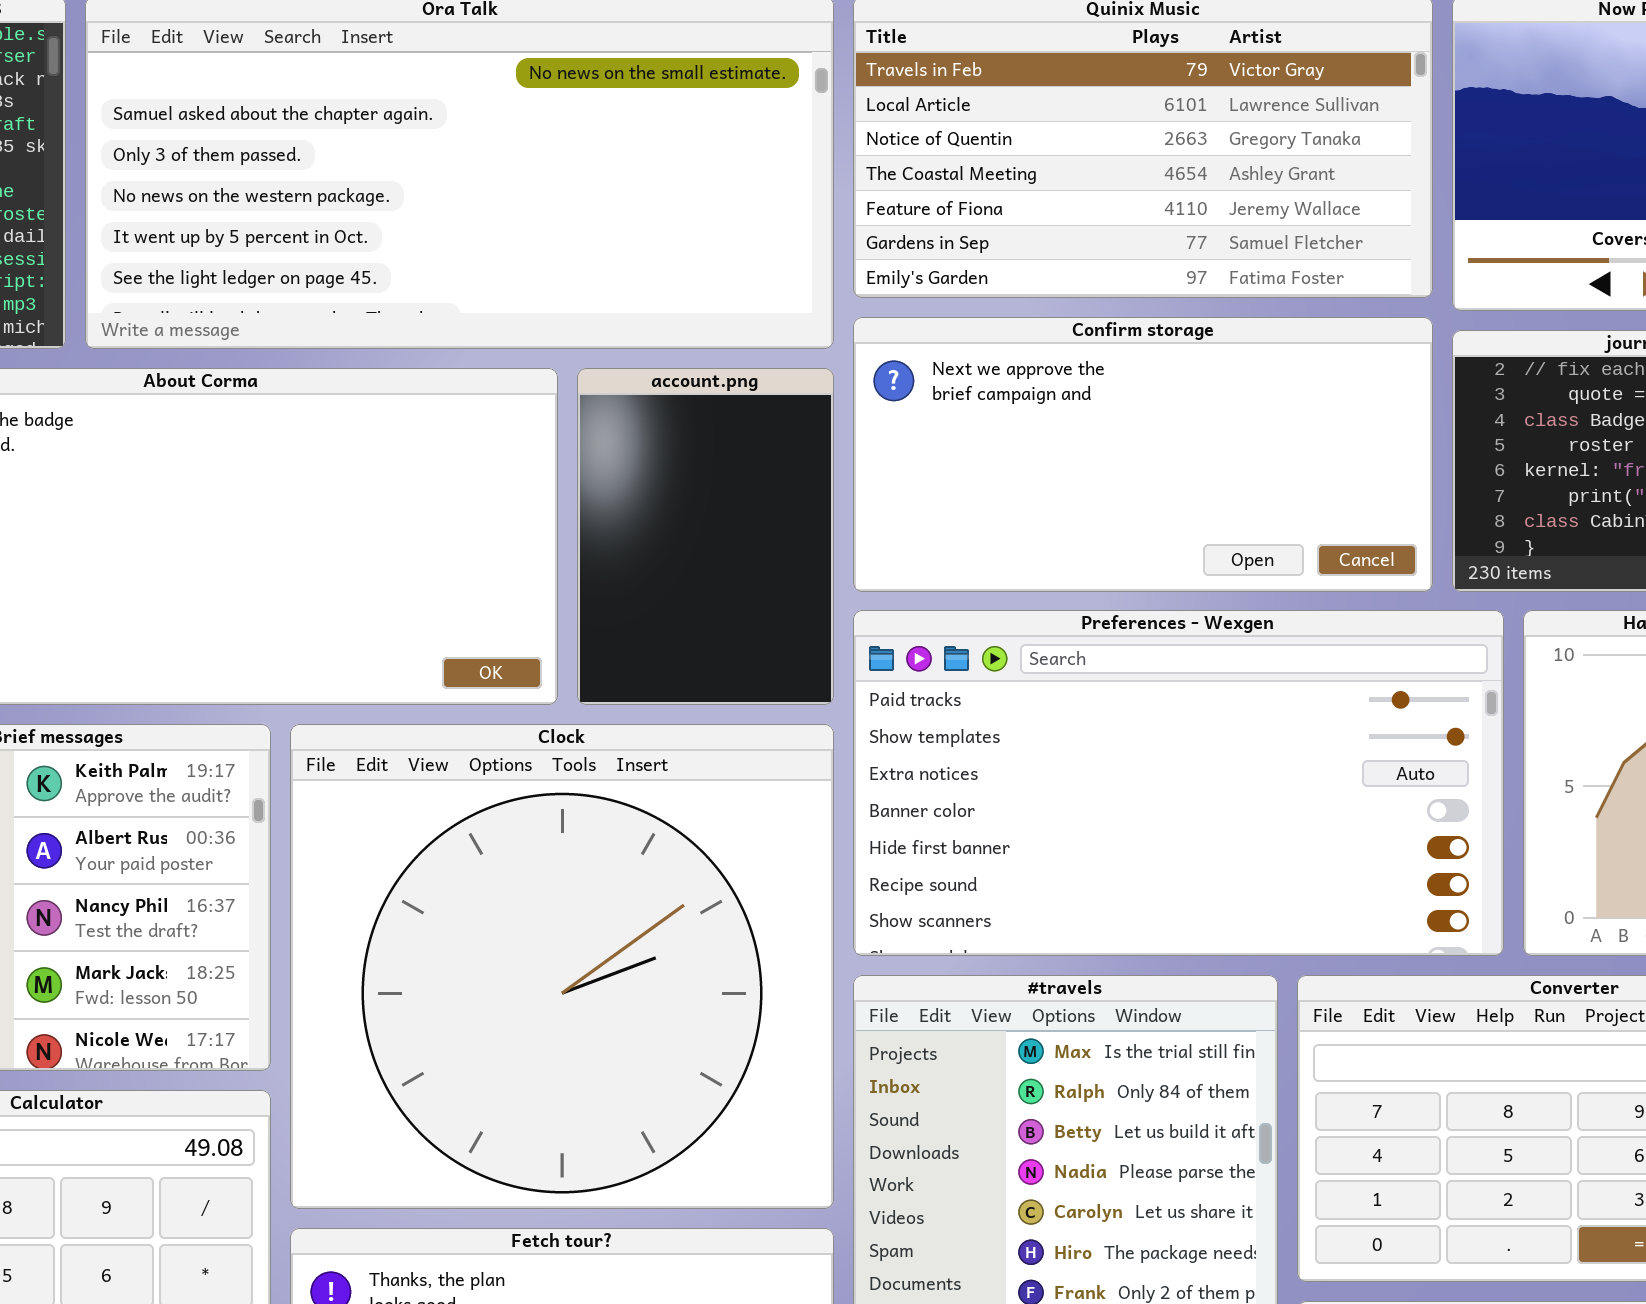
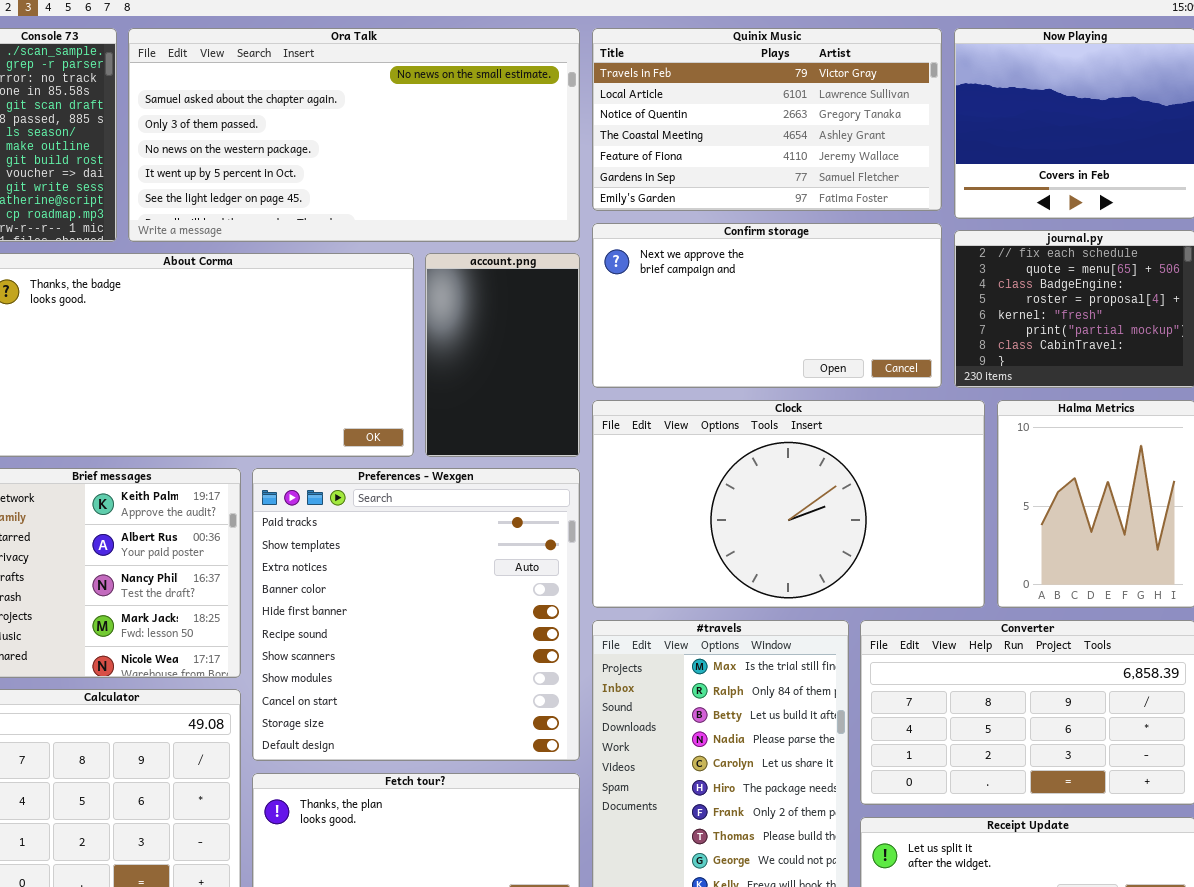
Preferences - Wexgen: [853,610,1504,956] -> [252,468,580,761], moved, resized
Clock: [290,724,834,1209] -> [592,400,985,608], moved, resized

